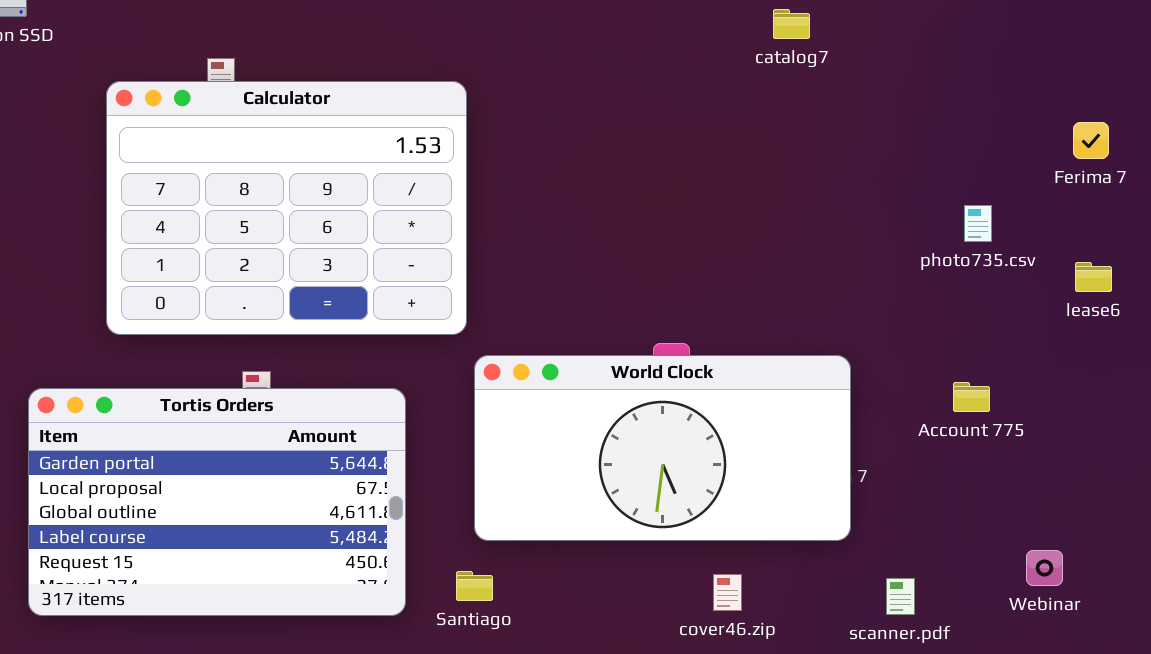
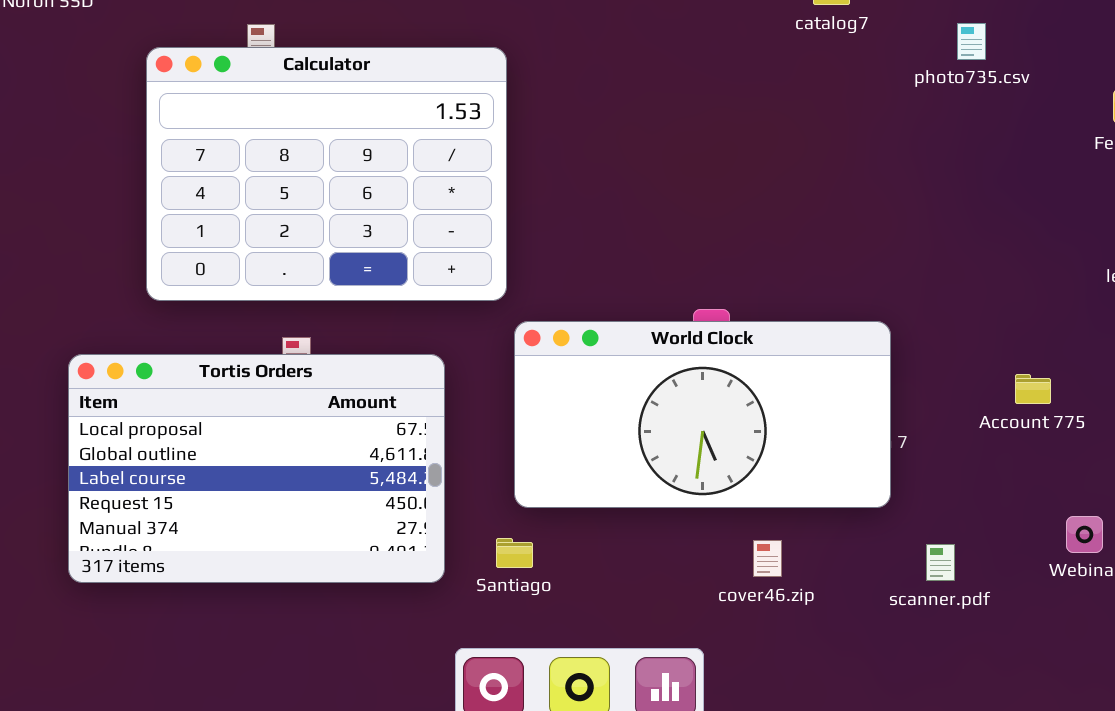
photo735.csv: [964,205,992,242] -> [957,23,986,60], moved
Account 775: [953,382,990,412] -> [1015,374,1051,404], moved
Tortis Orders: [28,388,406,616] -> [68,354,445,583], scrolled down 1 row

